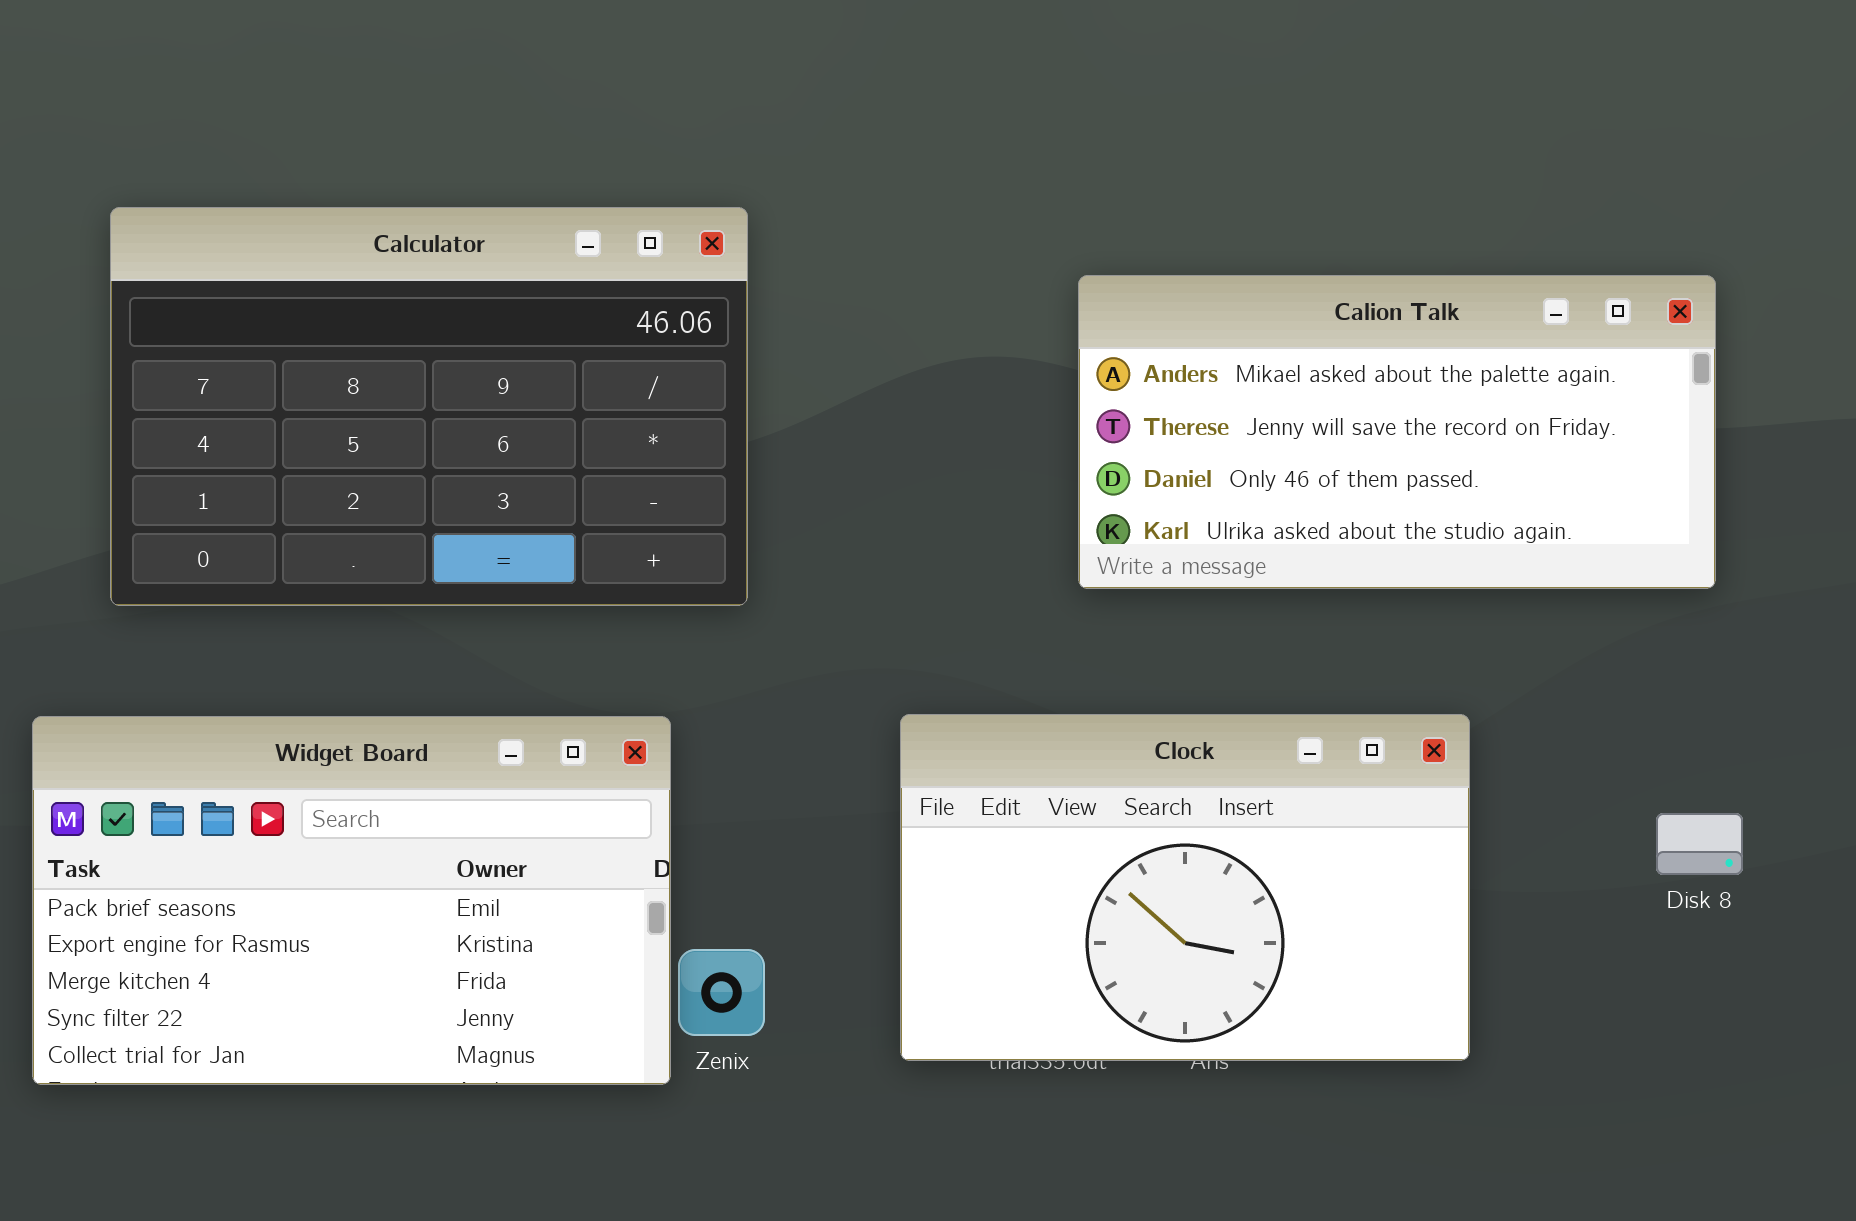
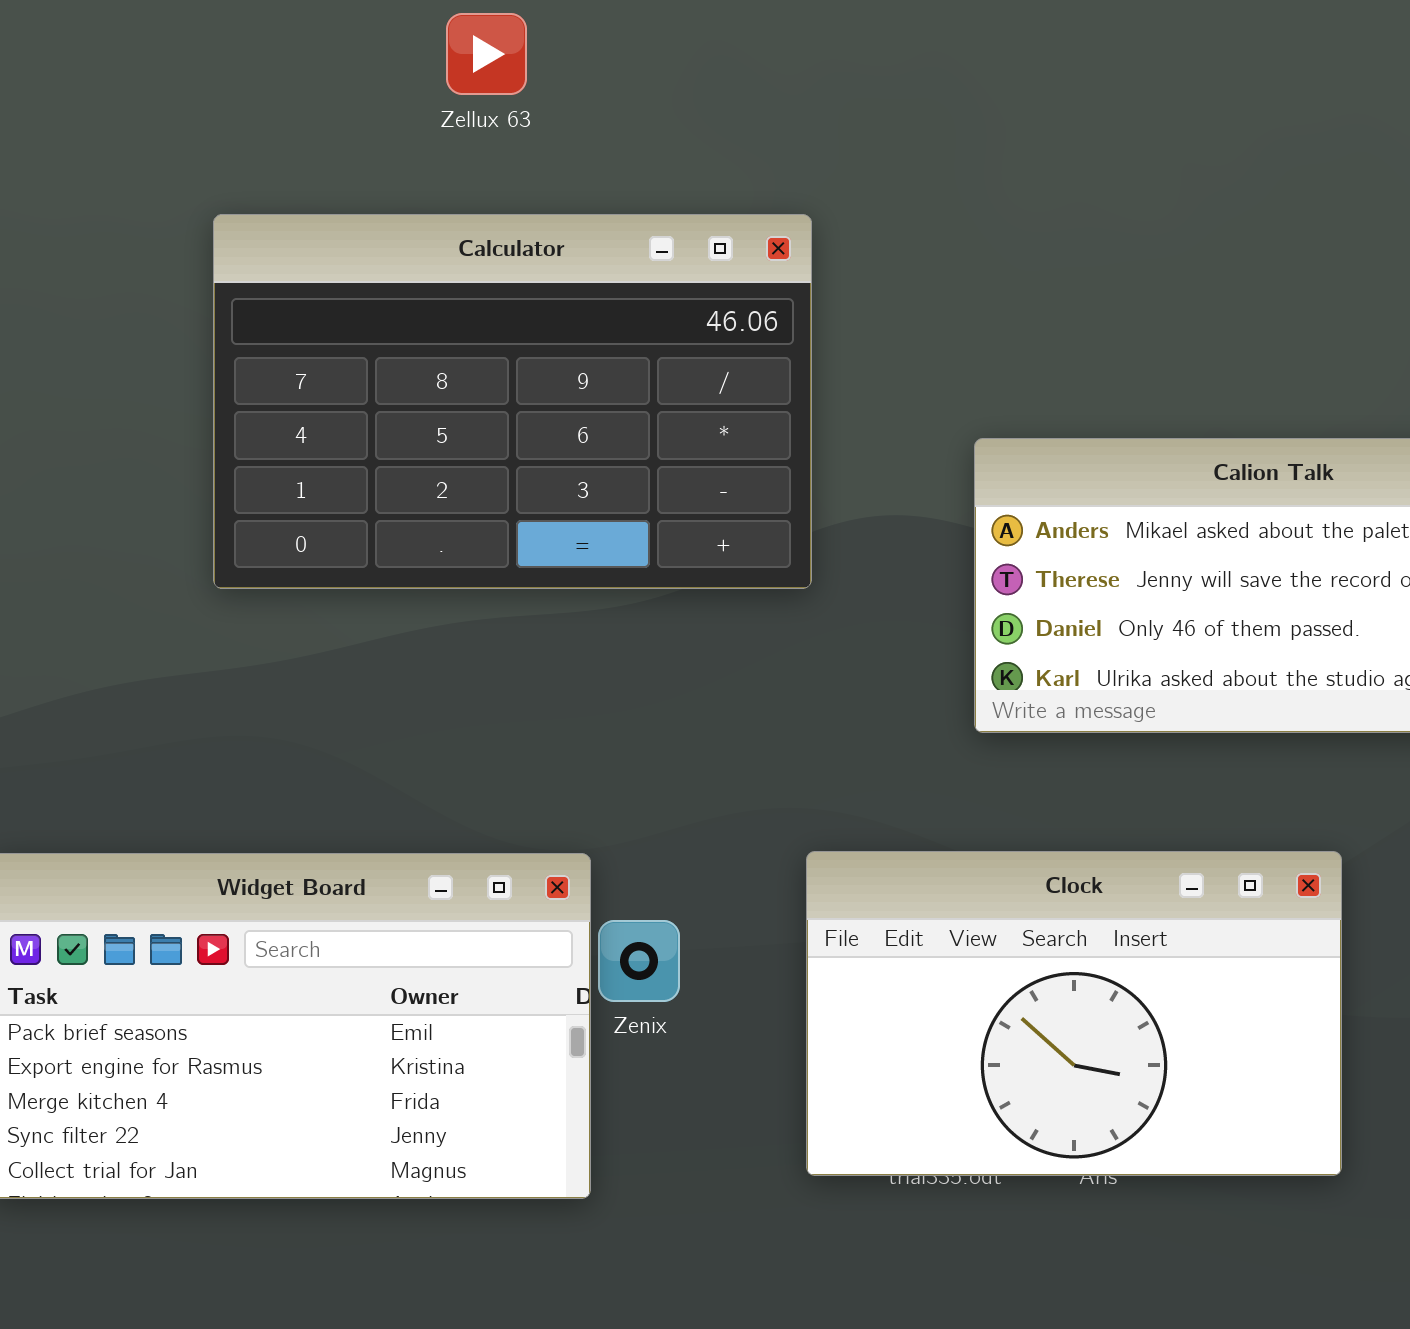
Calculator: [110,207,748,606] -> [213,214,812,589], moved
Zenix: [678,949,765,1036] -> [598,920,680,1002], moved

